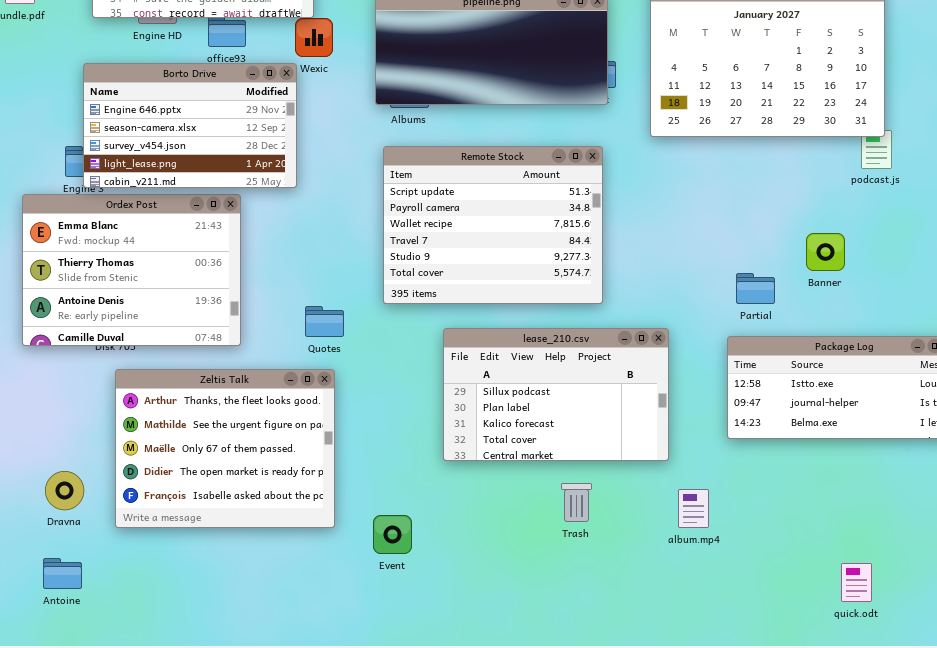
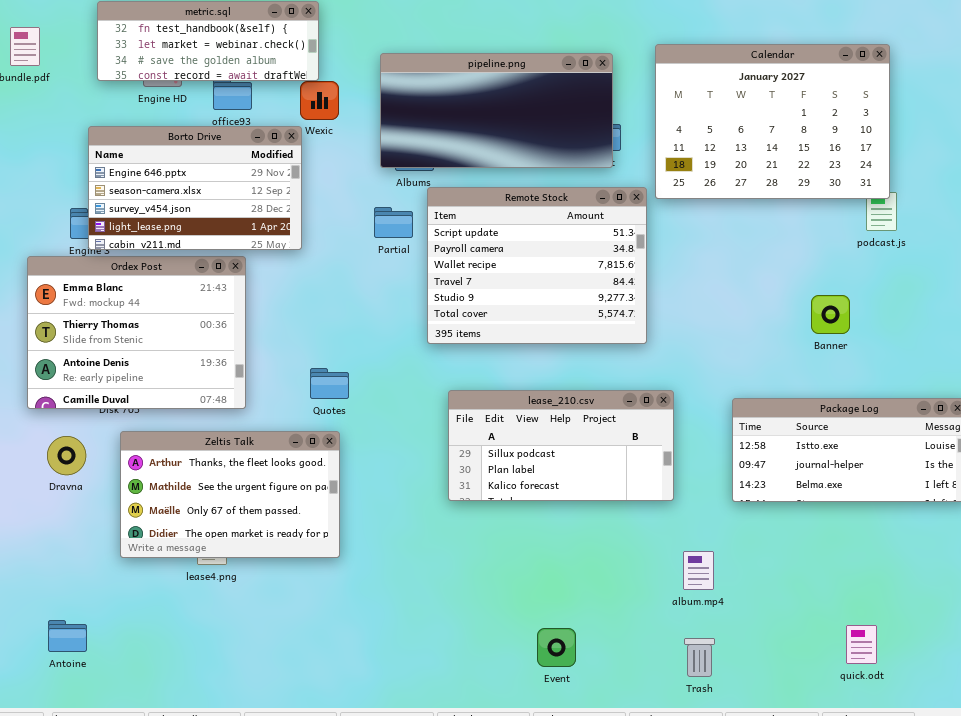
Remote Stock: [383,146,603,304] -> [427,187,647,344], moved
Partial: [736,273,775,304] -> [374,207,413,238], moved
lease_210.csv: [443,328,669,461] -> [448,390,674,501], resized
Zeltis Talk: [115,369,335,528] -> [120,431,340,558], resized
Dravna: [45,471,84,510] -> [47,436,86,475], moved
Trash: [561,483,592,522] -> [684,638,715,677], moved
Event: [373,515,412,554] -> [537,628,576,667], moved

